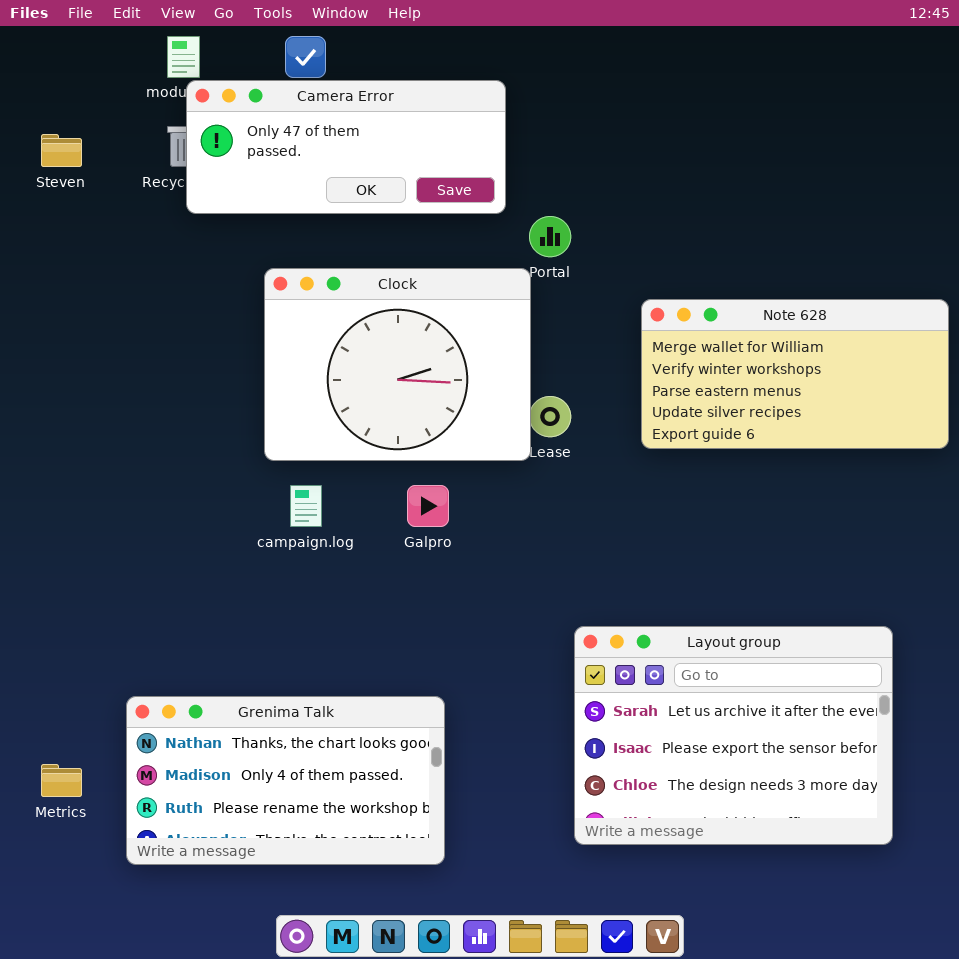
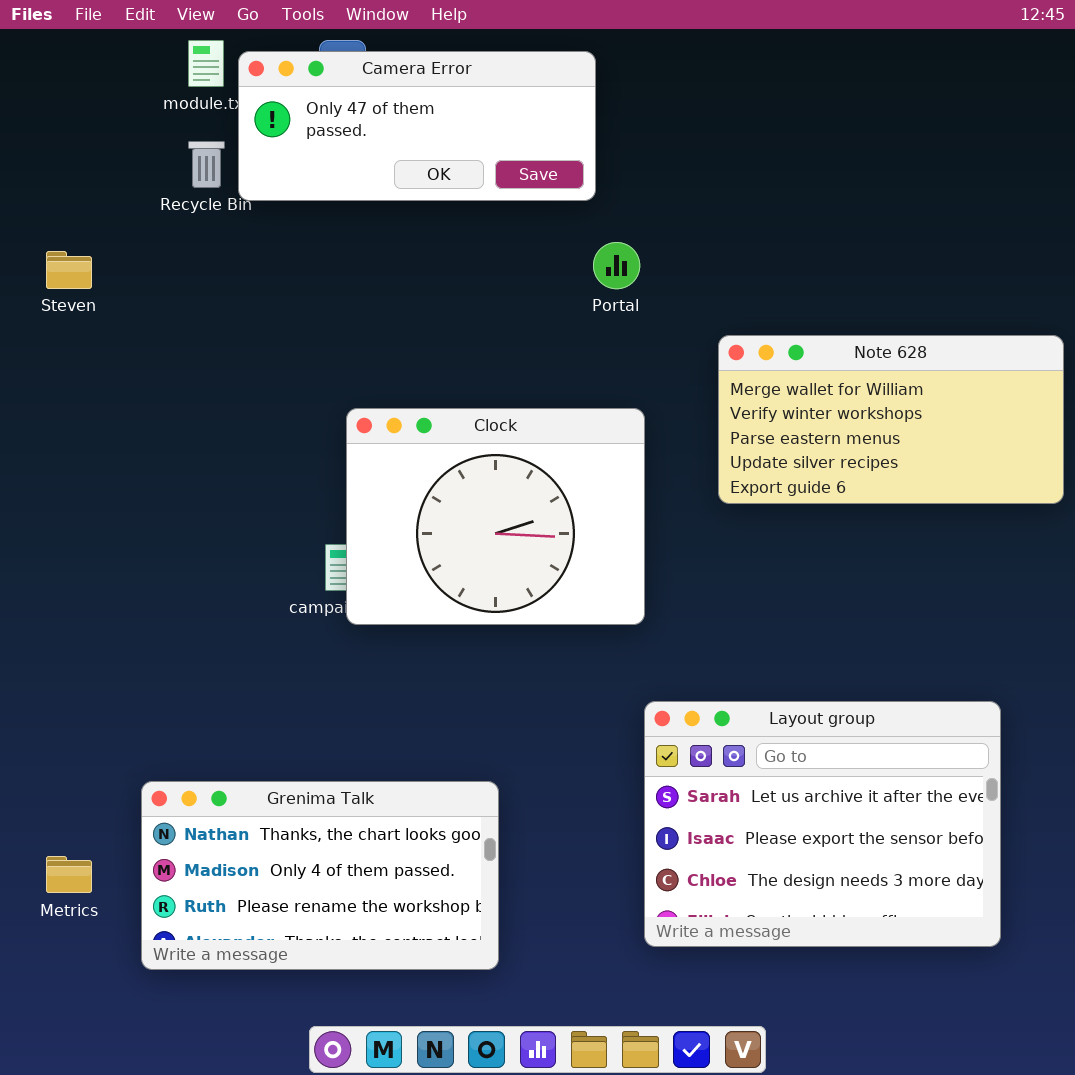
Camera Error: [186,80,506,214] -> [238,51,596,201], moved
Steven: [41,134,82,167] -> [46,251,92,289], moved
Clock: [264,268,531,461] -> [346,408,645,625], moved

